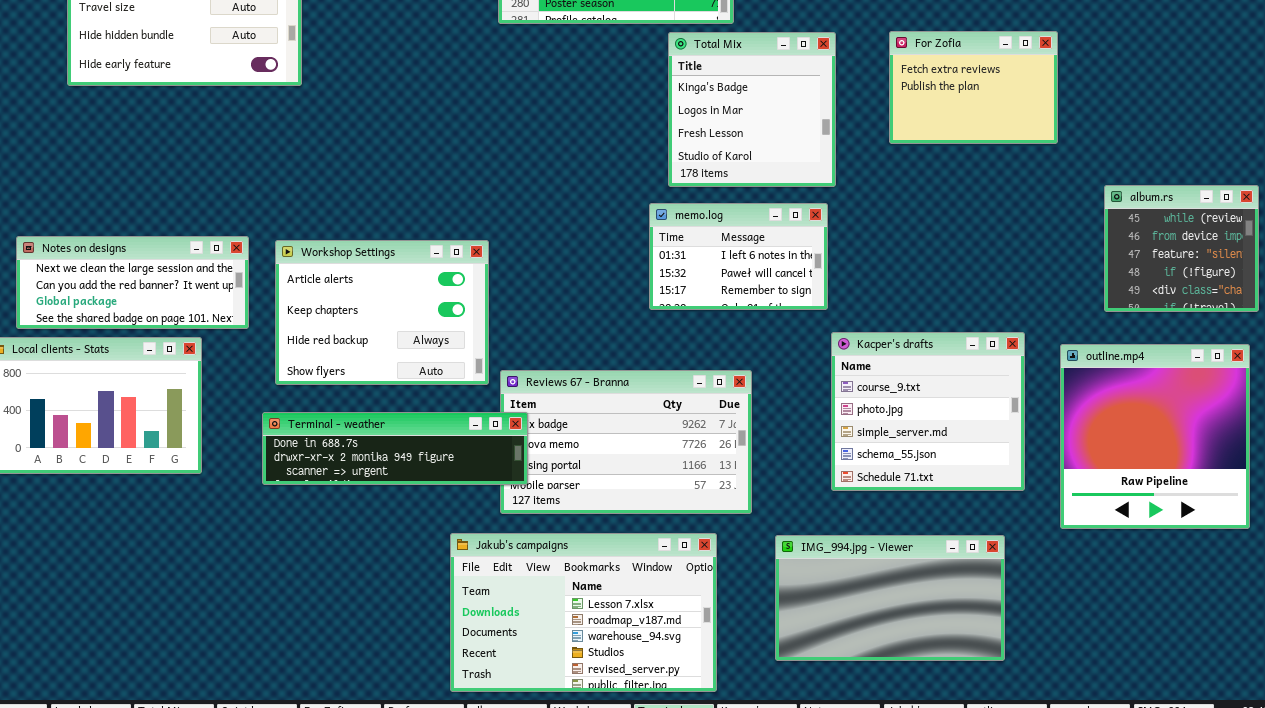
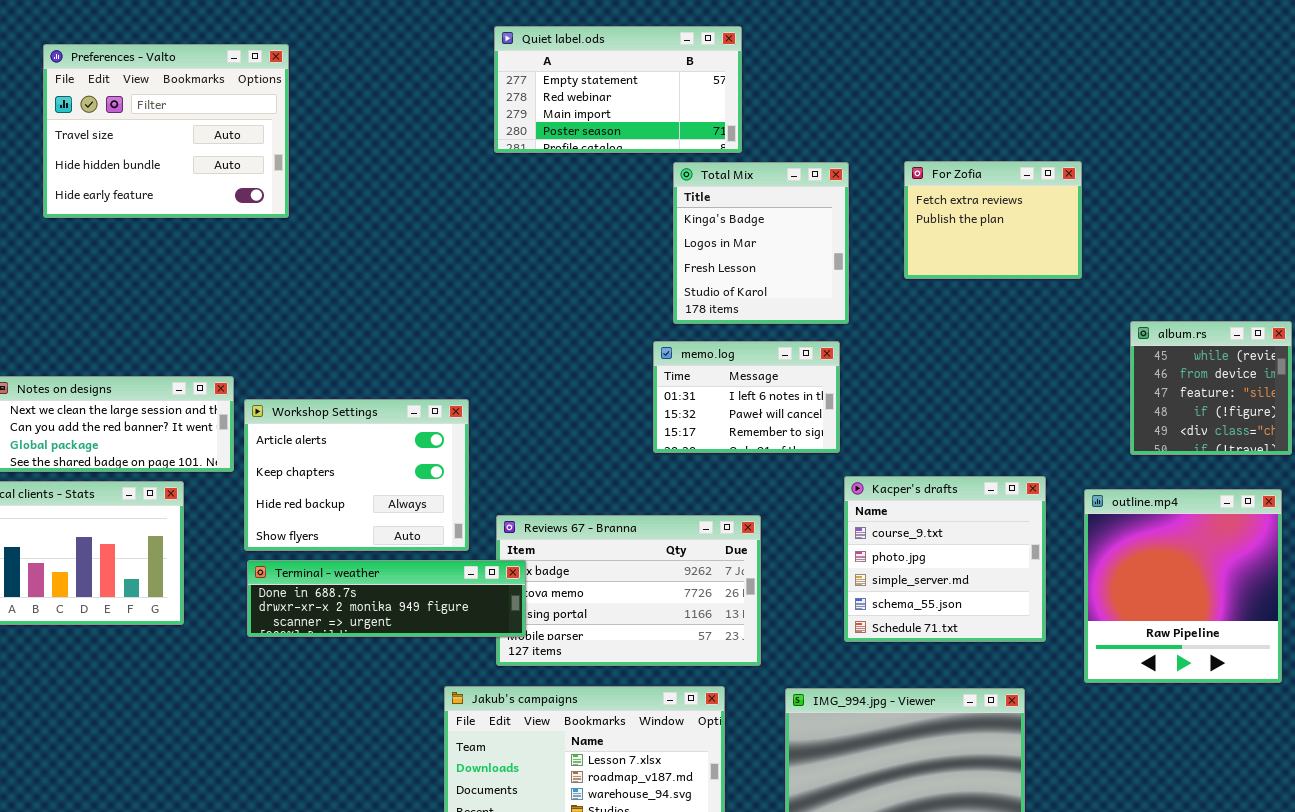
Workshop Settings: [275,240,489,385] -> [244,399,469,551], moved

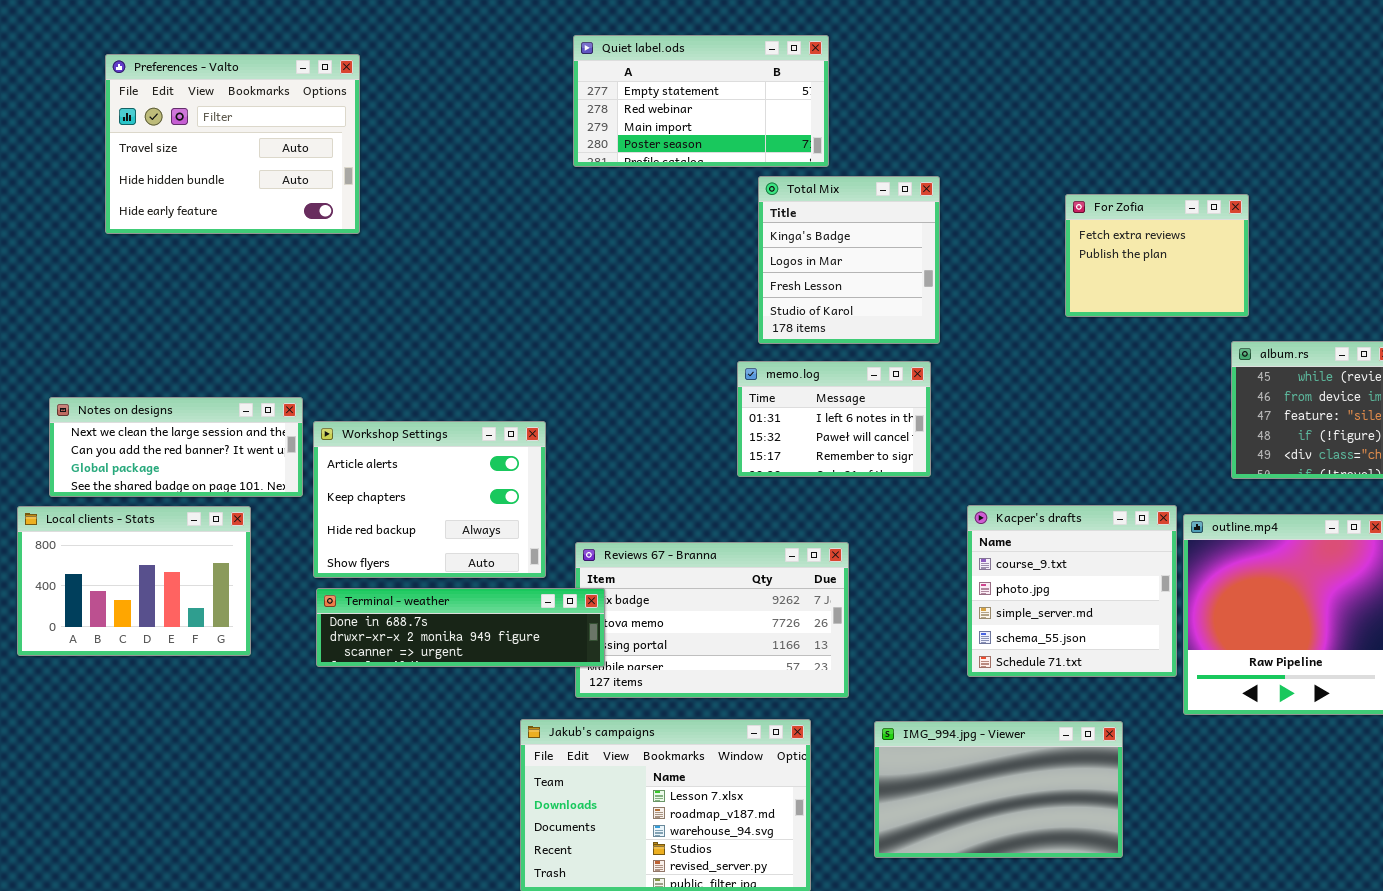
For Zofia: [904,161,1082,279] -> [1065,194,1249,317], moved
Kacper's drafts: [844,476,1046,642] -> [967,505,1177,677], moved

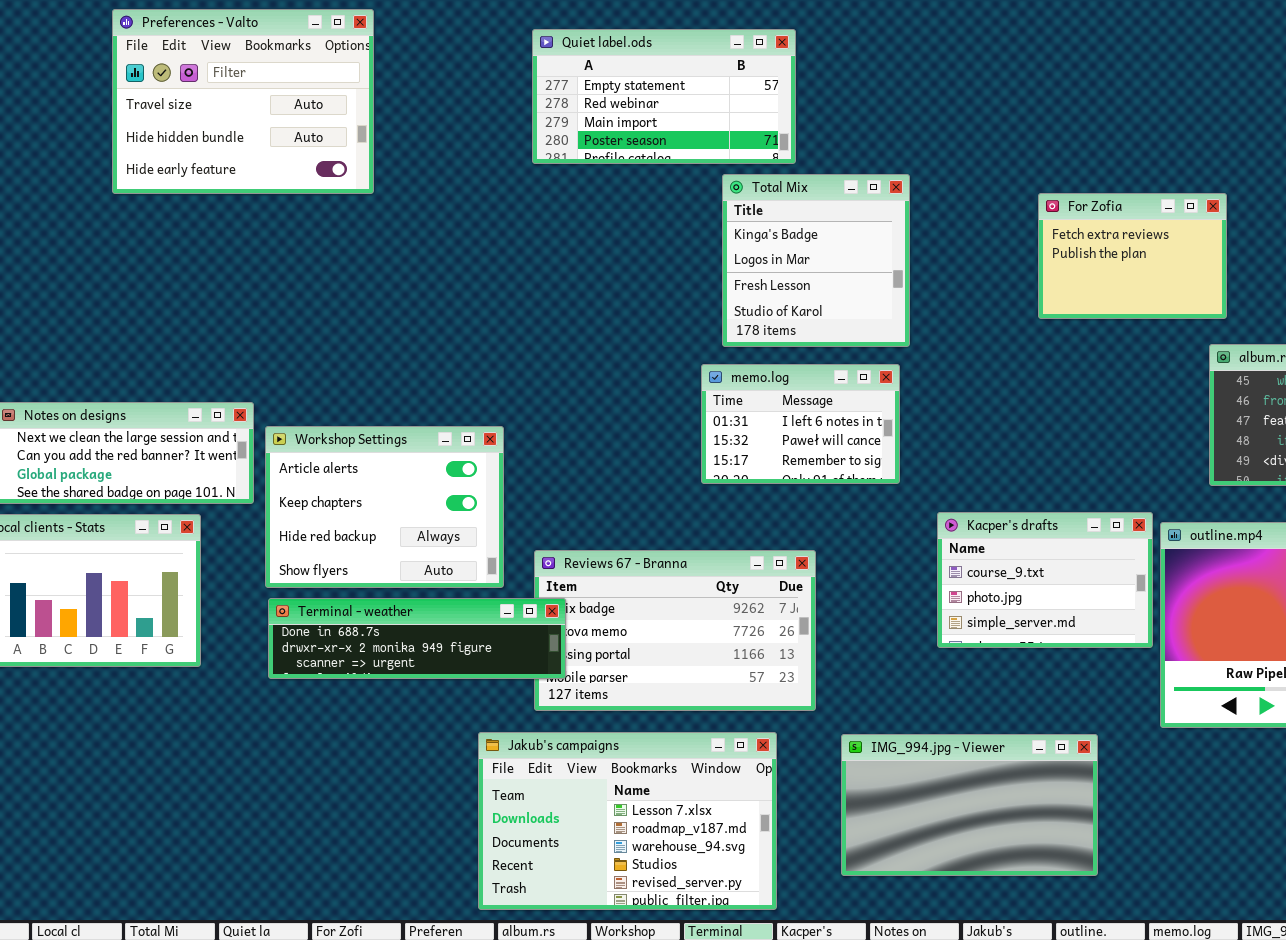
Preferences - Valto: [105,54,360,234] -> [112,9,374,194], moved
Kacper's drafts: [967,505,1177,677] -> [937,512,1153,648], resized

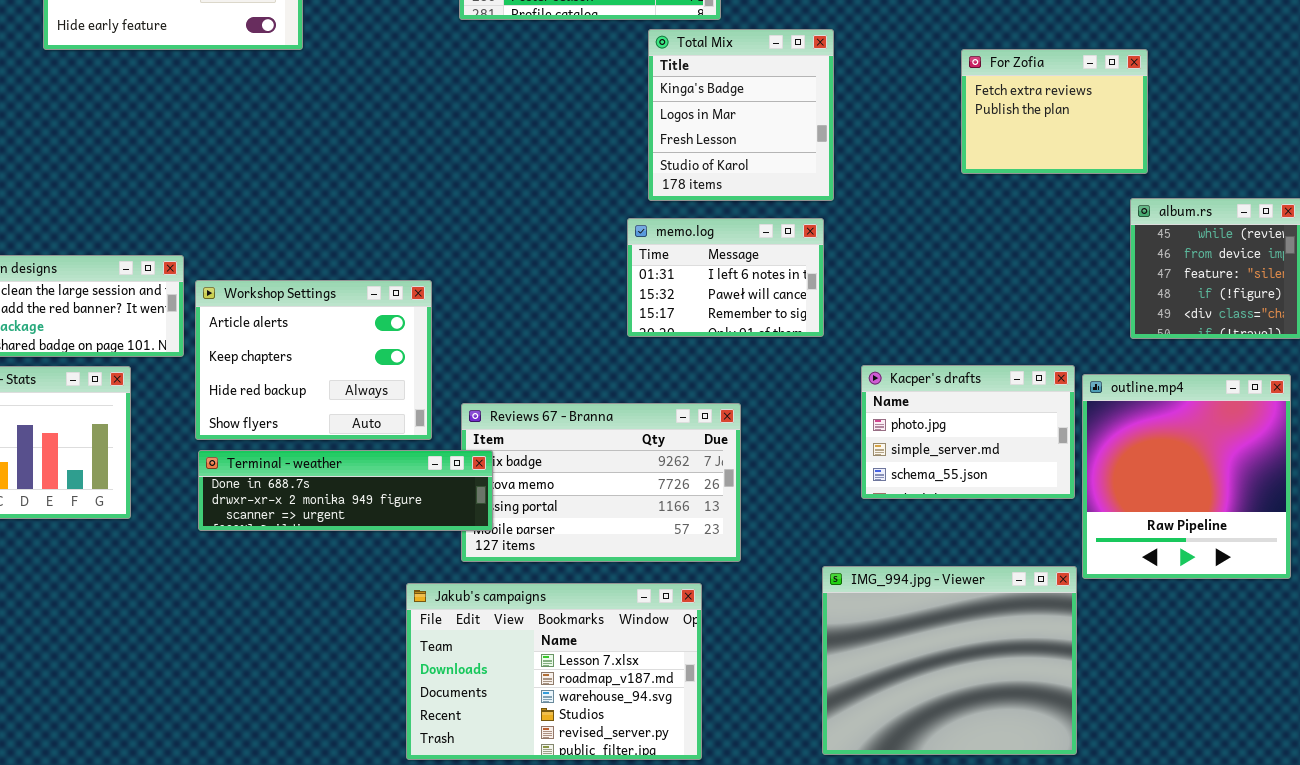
Kacper's drafts: [937,512,1153,648] -> [861,365,1075,499], scrolled down 1 row
IMG_994.jpg - Viewer: [841,734,1098,876] -> [822,566,1077,755], moved, resized

